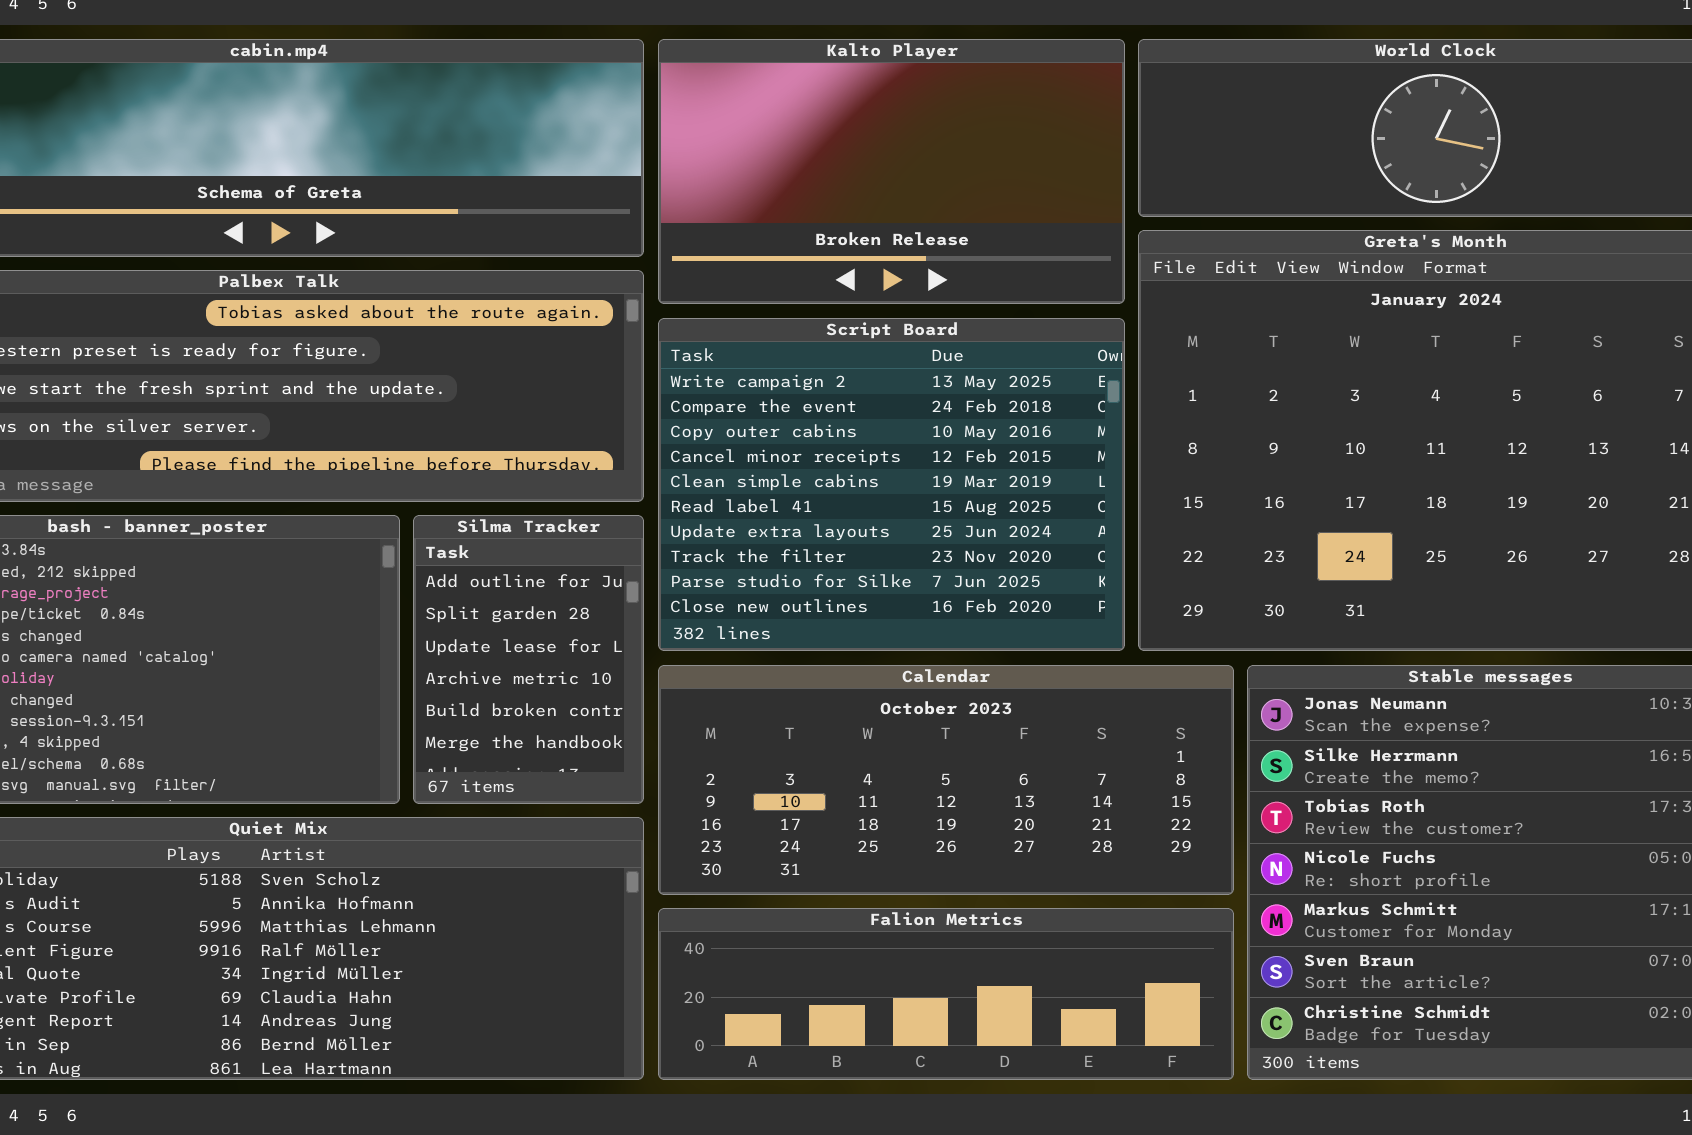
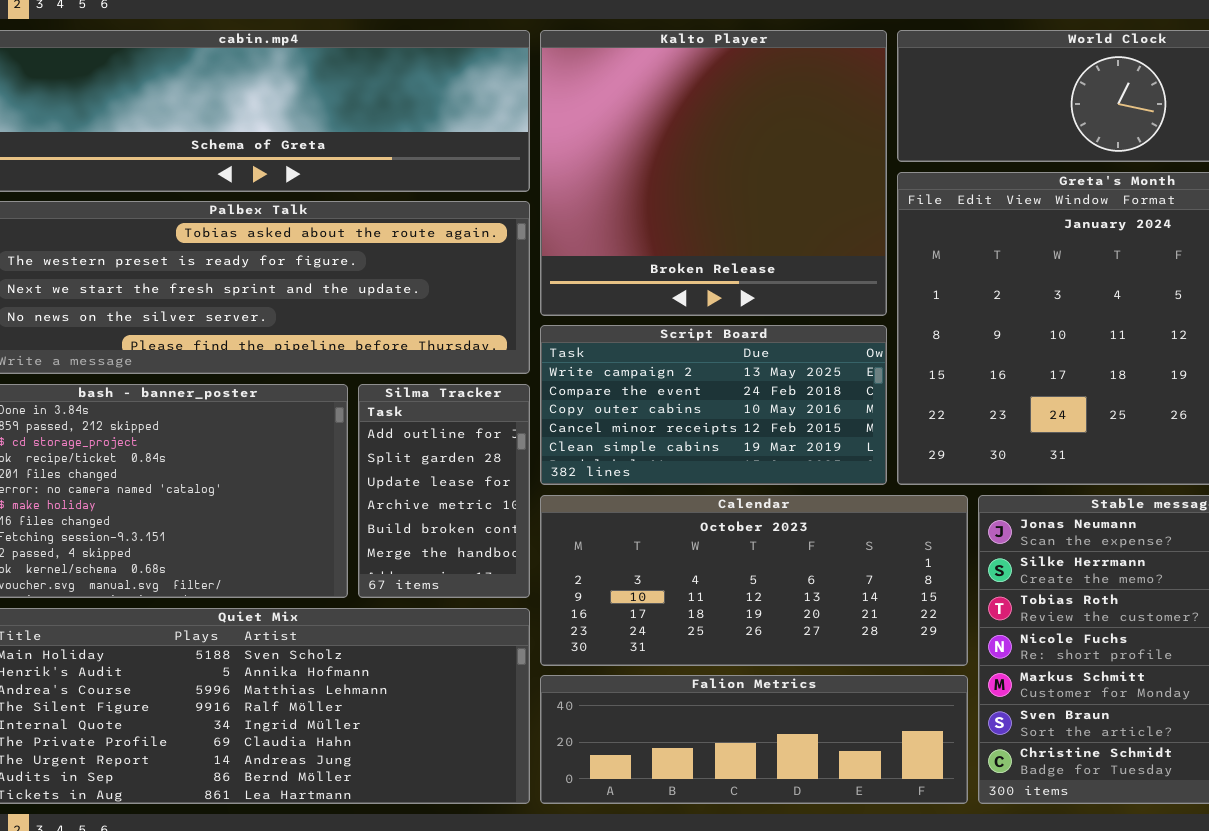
Kalto Player: [658,39,1125,304] -> [540,30,887,316], resized
Script Board: [658,318,1125,651] -> [540,325,887,485], resized

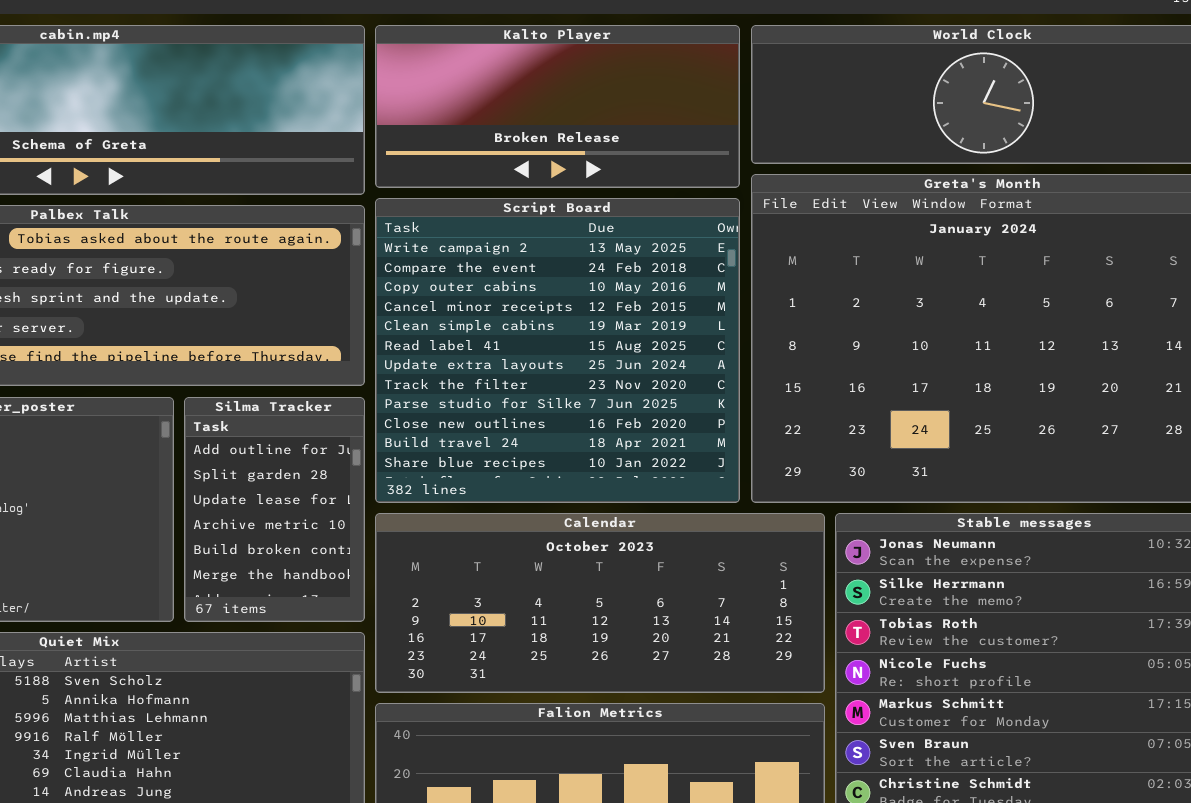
Kalto Player: [540,30,887,316] -> [375,25,740,188], resized
Script Board: [540,325,887,485] -> [375,198,740,503], resized

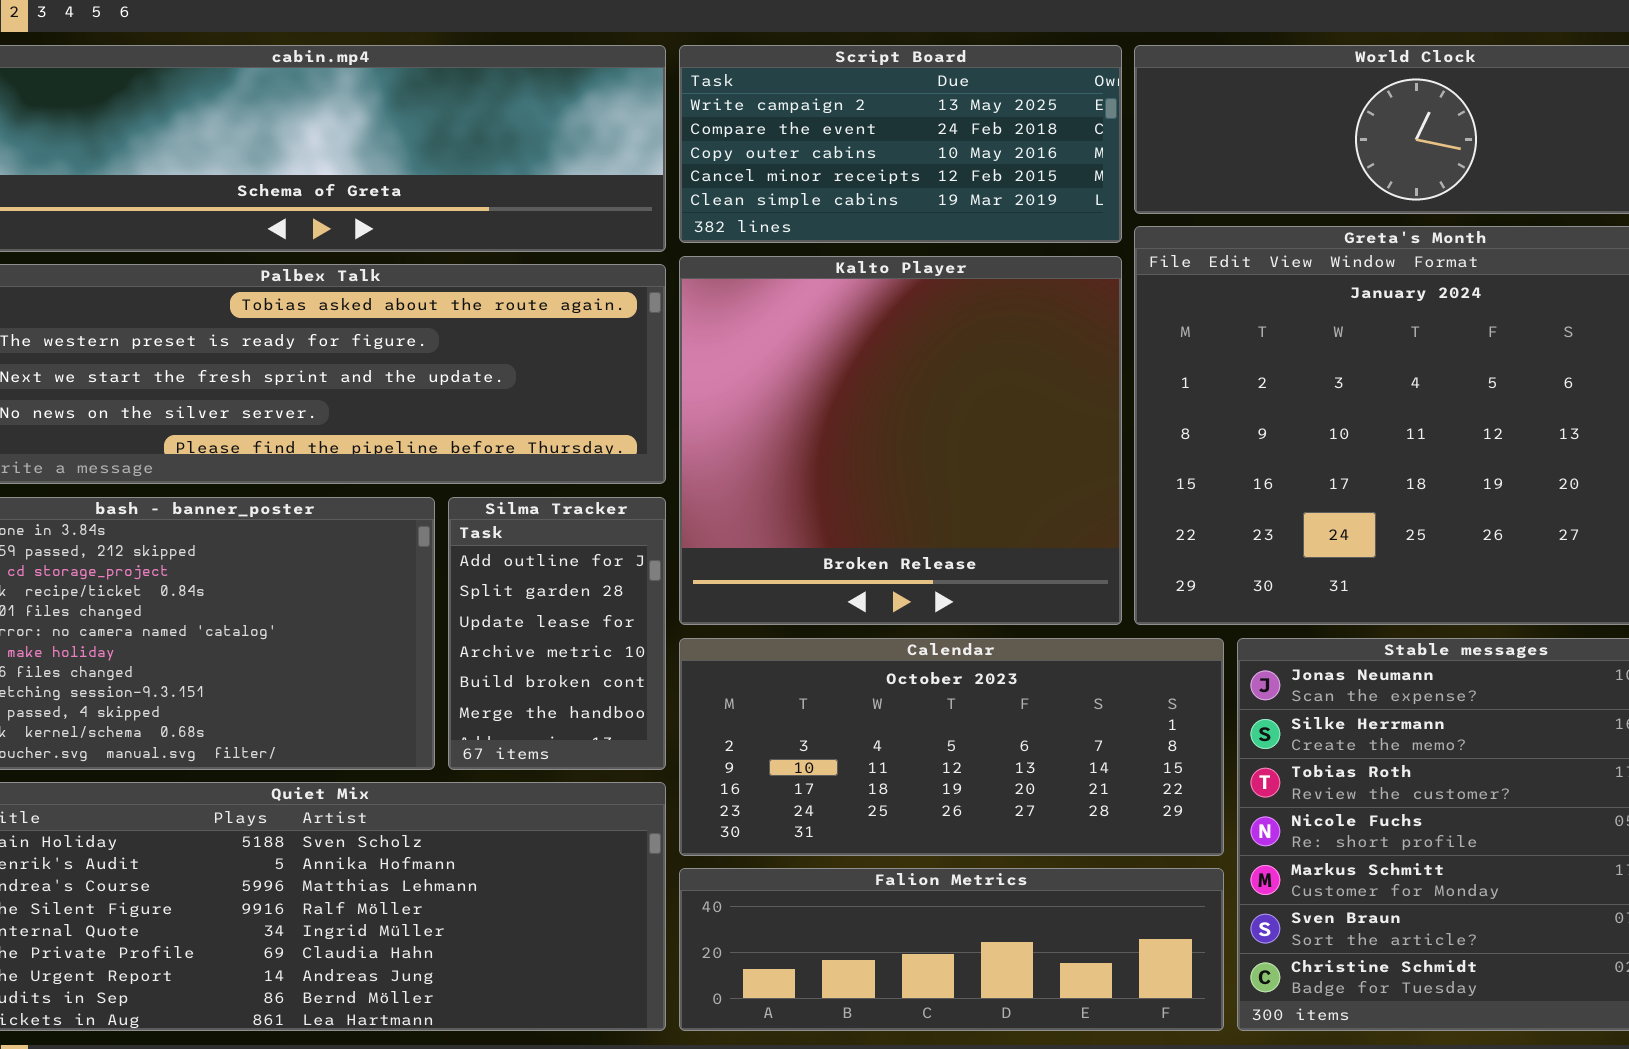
Kalto Player: [375,25,740,188] -> [679,256,1122,625], moved, resized
Script Board: [375,198,740,503] -> [679,45,1122,243], moved, resized

